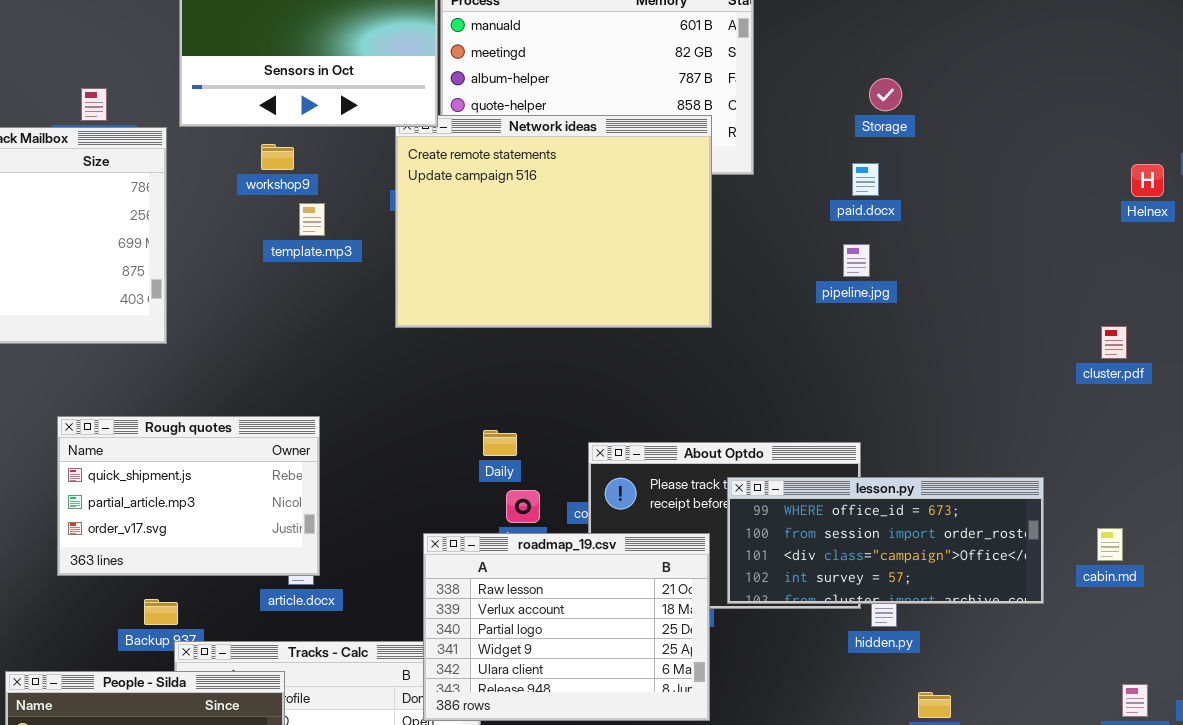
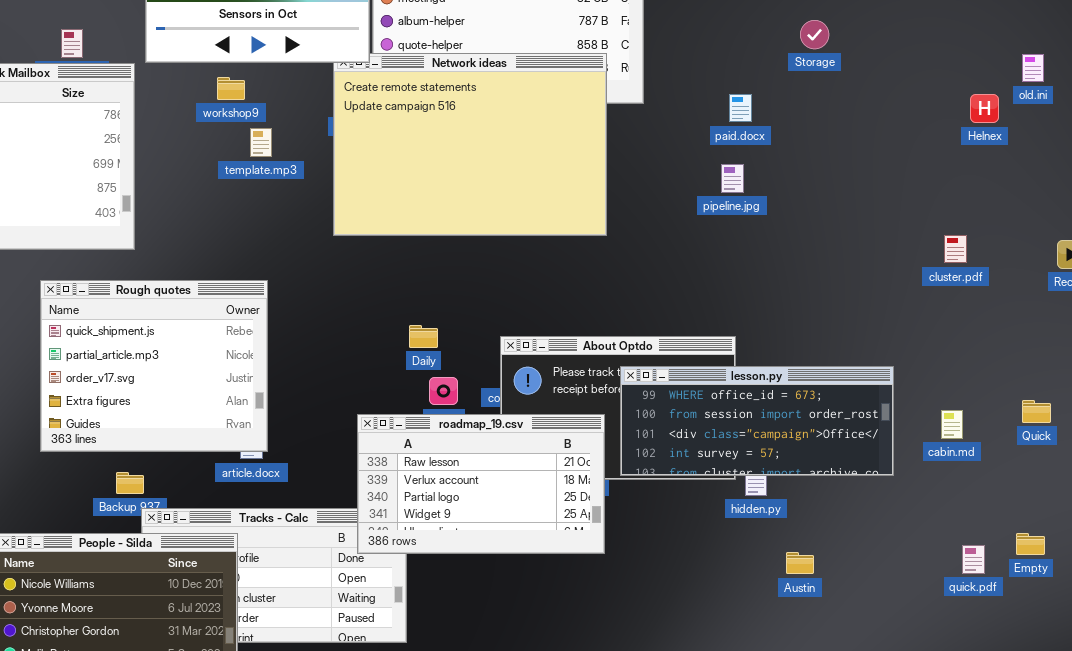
Storage: [869,78,902,111] -> [800,20,829,49], moved
Rough quotes: [57,416,320,576] -> [40,280,268,452], resized
roadmap_19.csv: [423,533,710,721] -> [357,414,605,554], resized

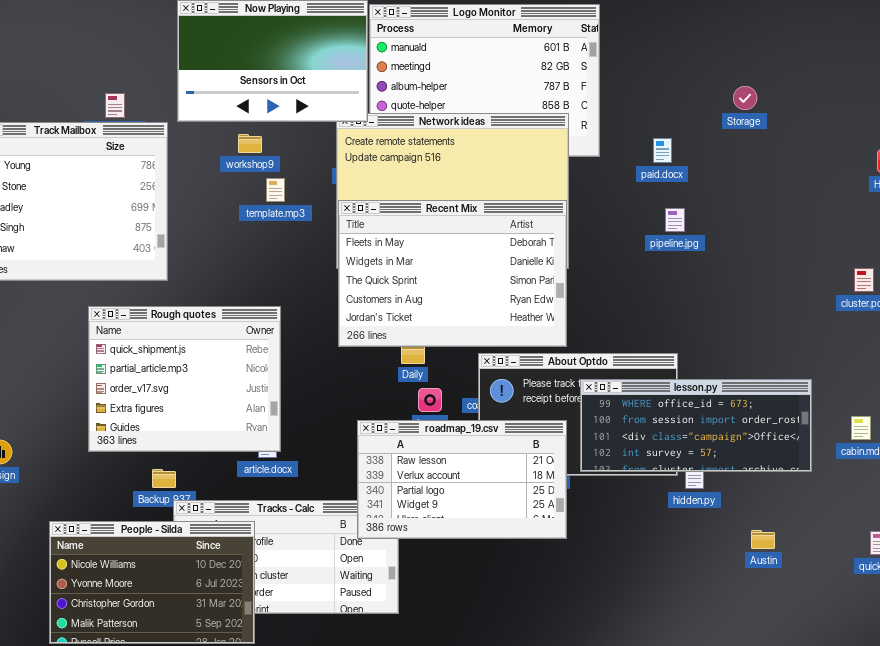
paid.docx: [729,94,752,122] -> [653,138,672,163], moved
Recent Mix: none -> [338,200,567,347], opened
Austin: [786,552,814,574] -> [751,530,775,549], moved

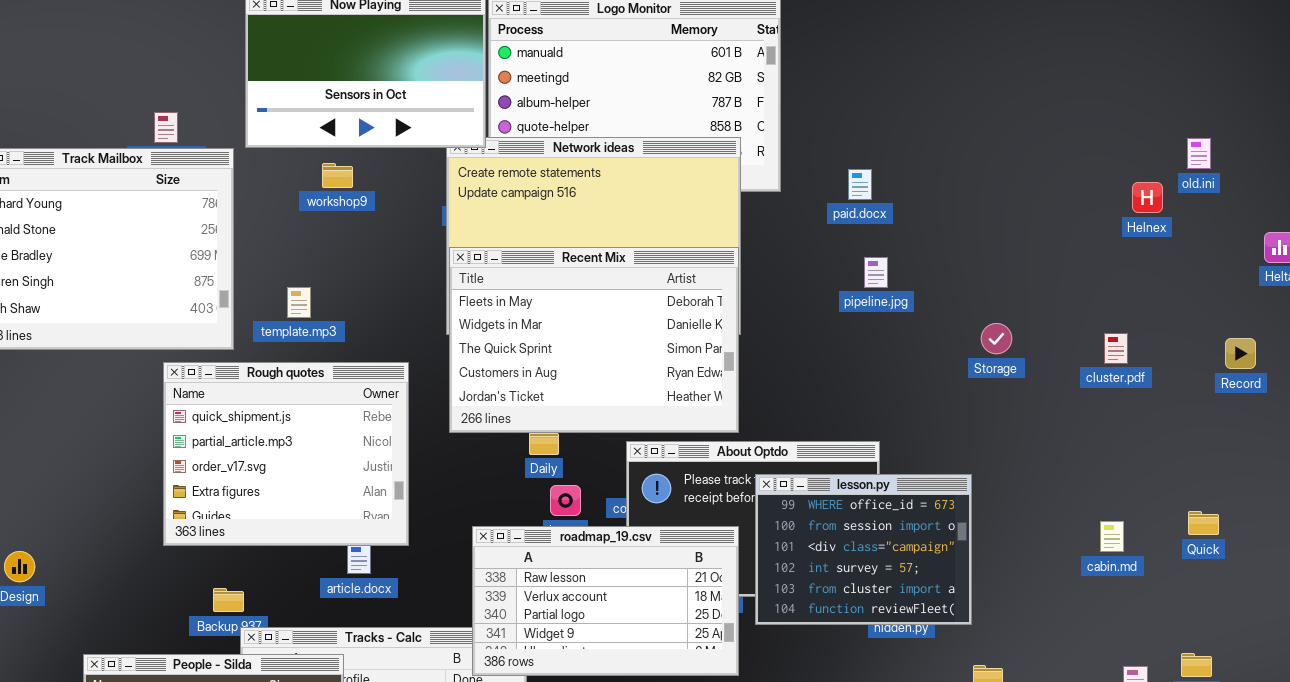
Storage: [733,86,757,110] -> [981,323,1012,354], moved
template.mp3: [266,178,285,202] -> [287,287,311,318], moved
Rough quotes: [88,306,281,452] -> [163,362,409,546], moved
lesson.py: [580,379,812,472] -> [755,474,972,625], resized

